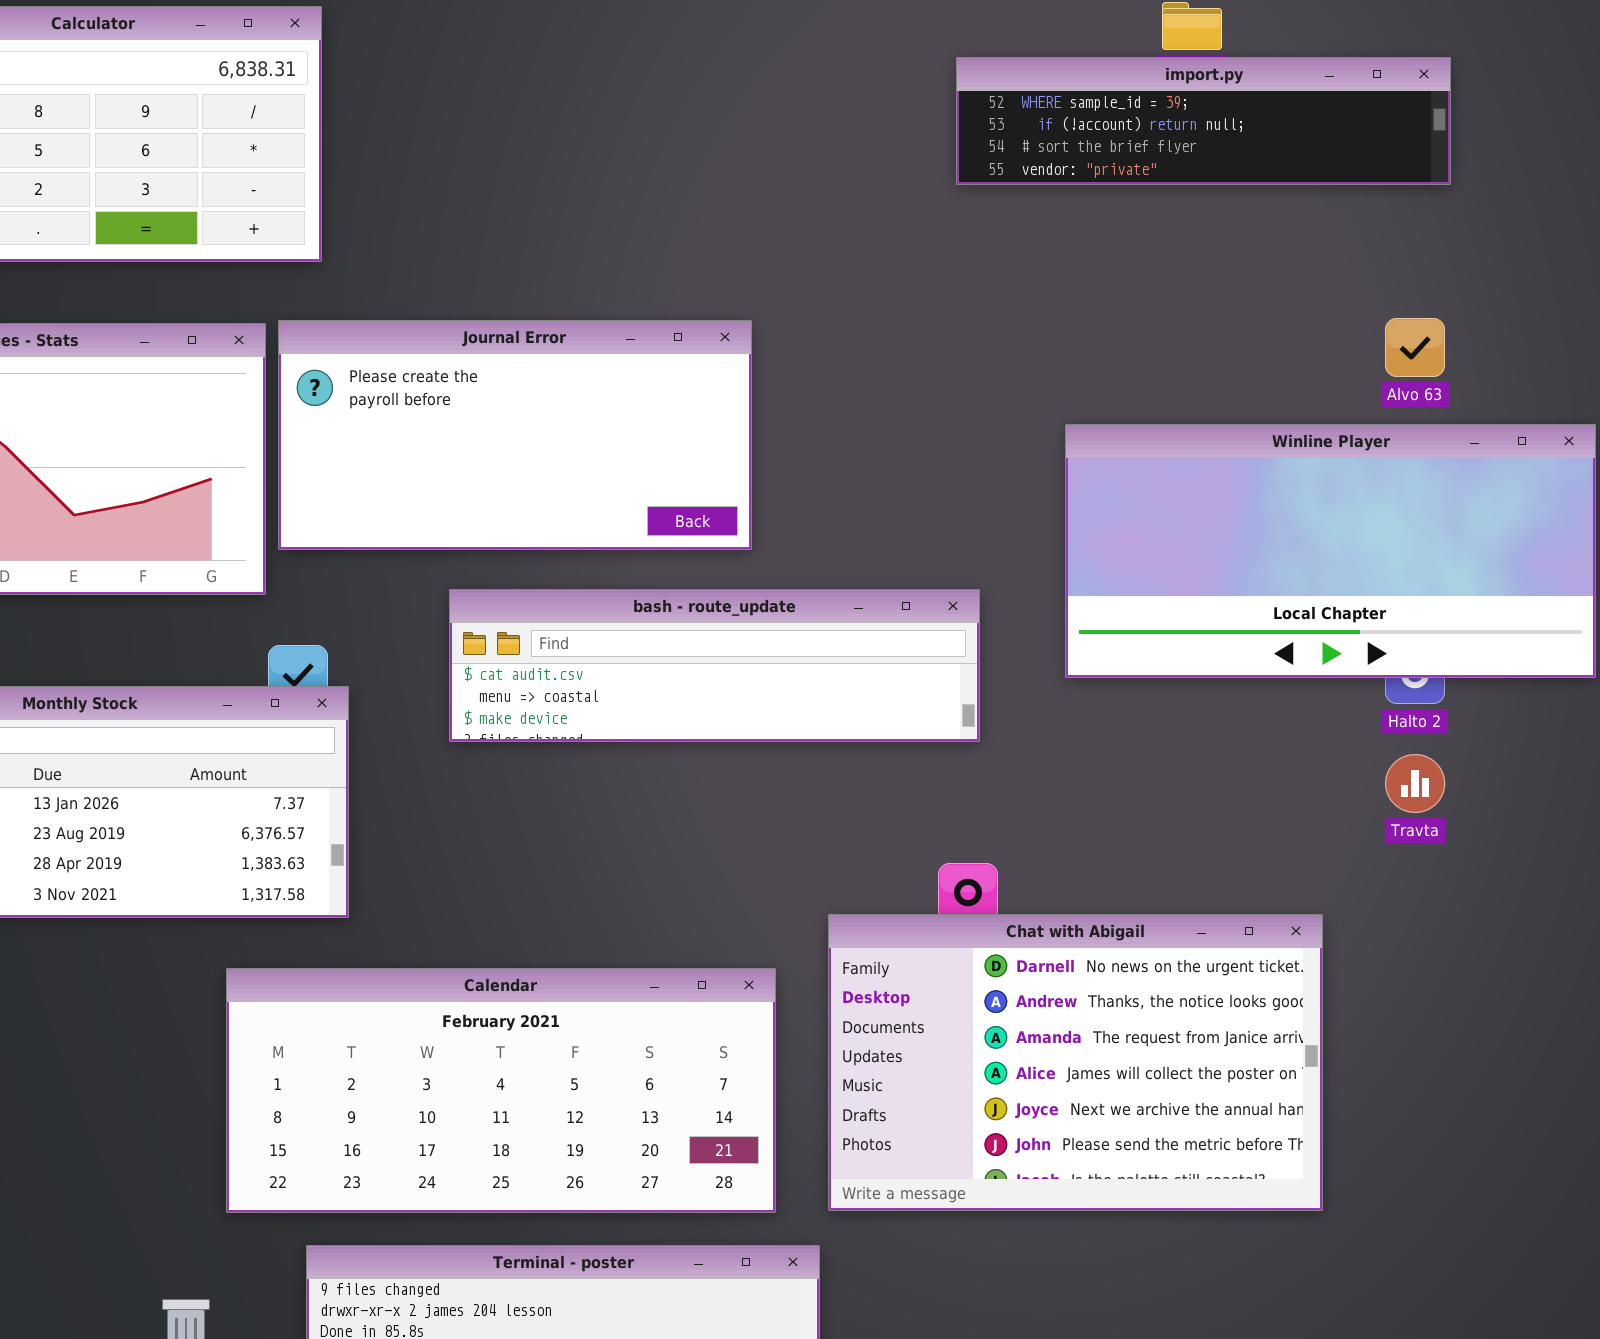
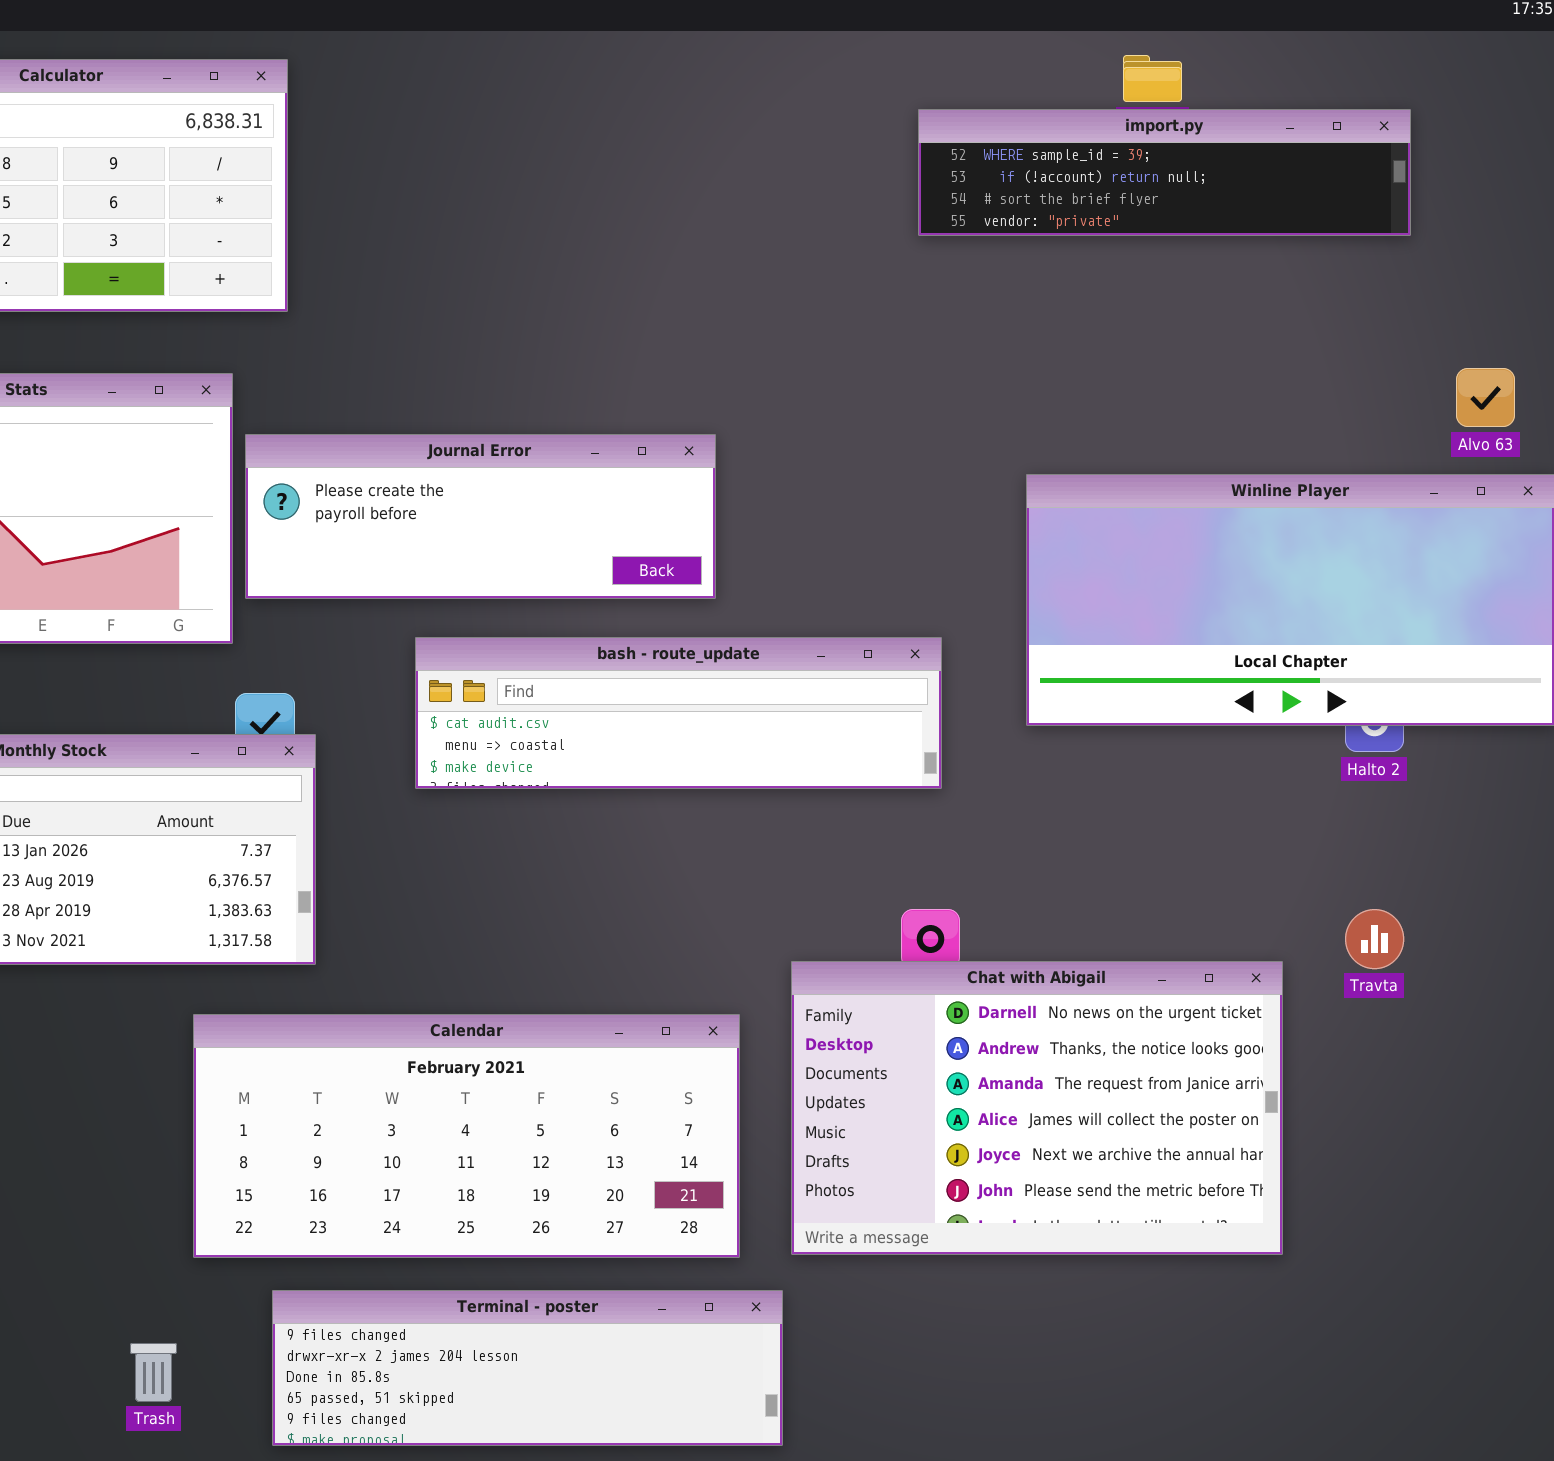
Alvo 63: [1385,318,1445,377] -> [1456,368,1515,427], moved
Journal Error: [278,320,752,550] -> [245,434,716,599], resized
Travta: [1385,754,1445,813] -> [1345,909,1404,969], moved

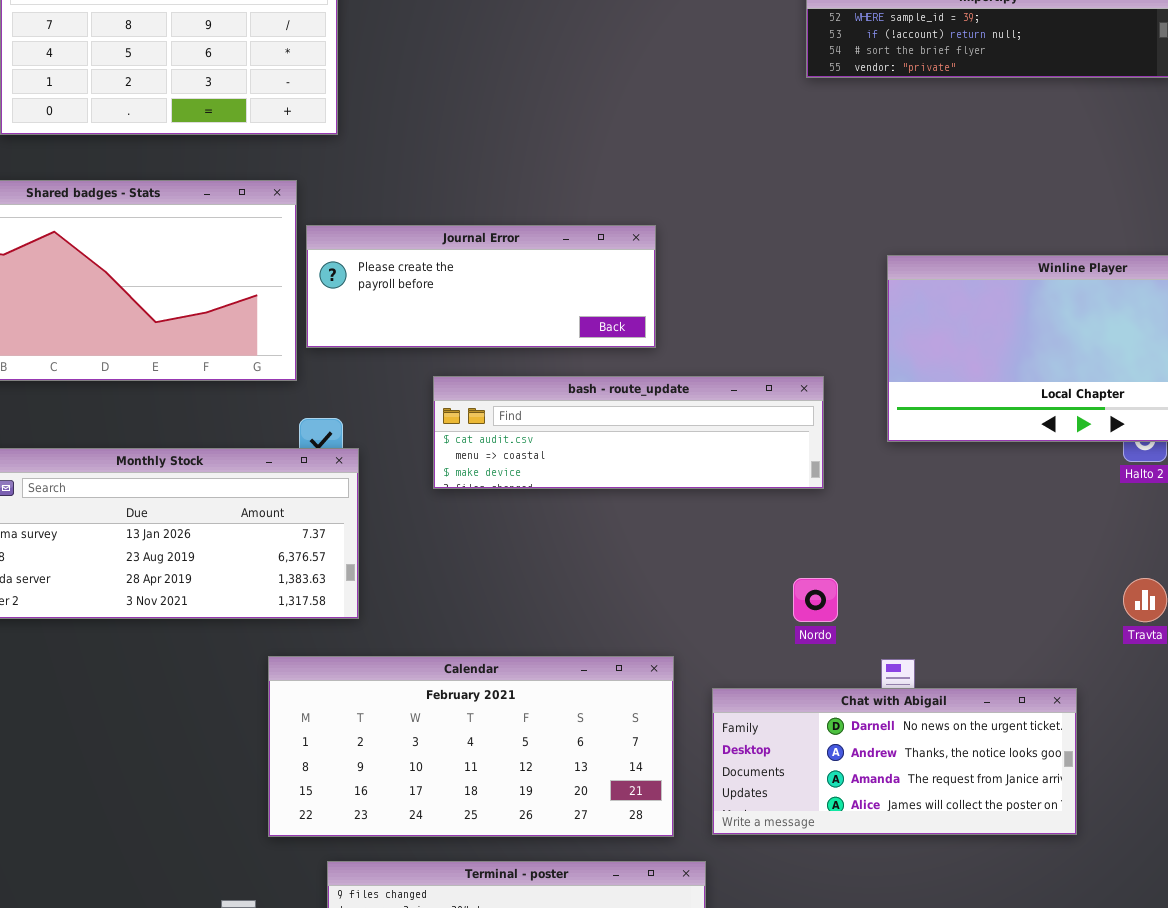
Chat with Abigail: [791,961,1283,1255] -> [712,688,1077,835], resized

